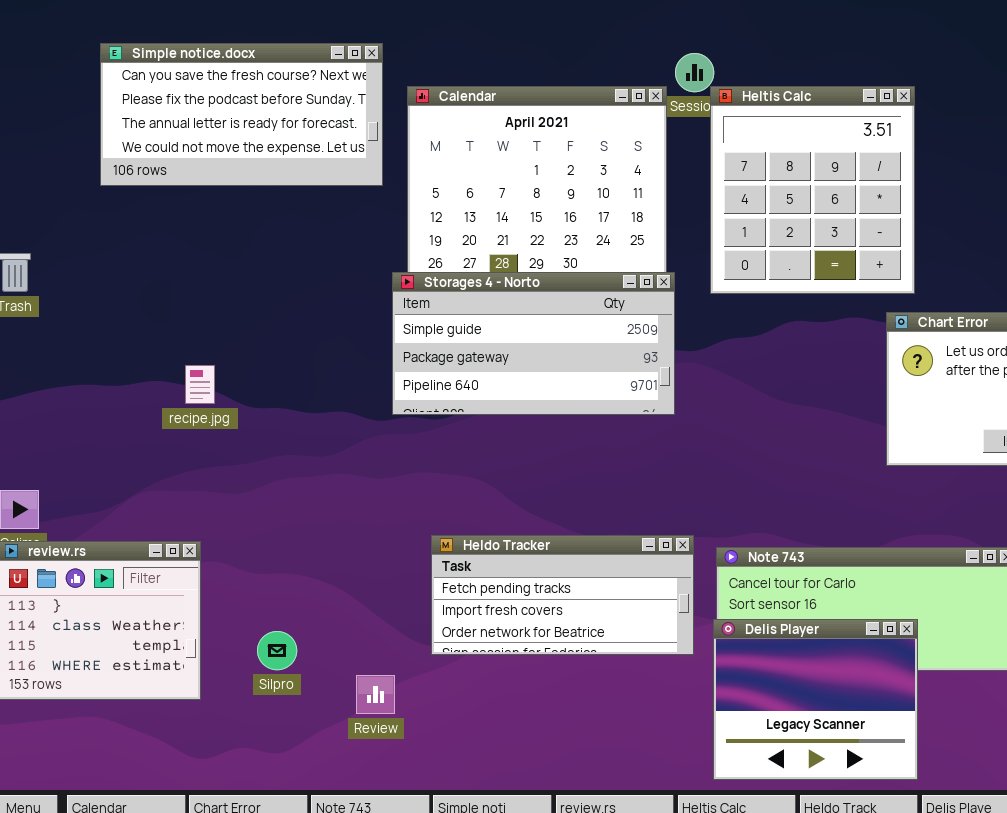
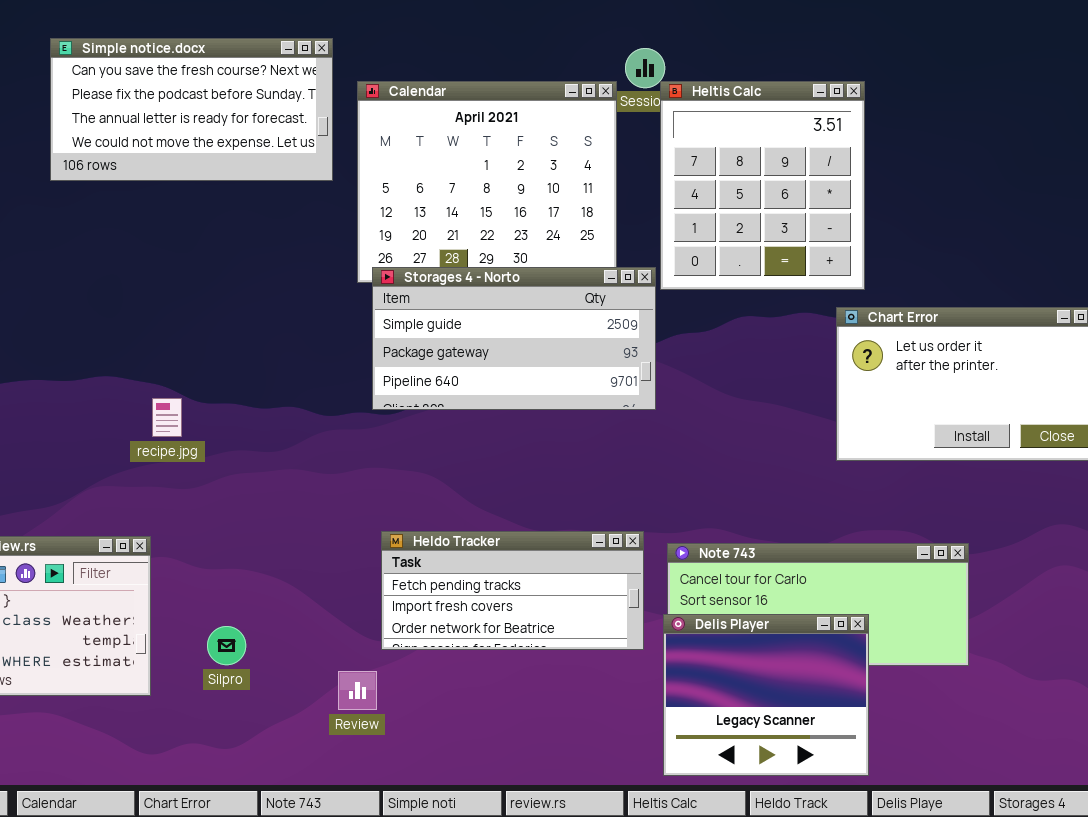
Storages 4 - Norto: [392,272,675,415] -> [372,267,656,410], moved
recipe.jpg: [185,365,215,404] -> [152,398,182,437], moved
Review: [356,675,395,714] -> [338,671,377,710], moved

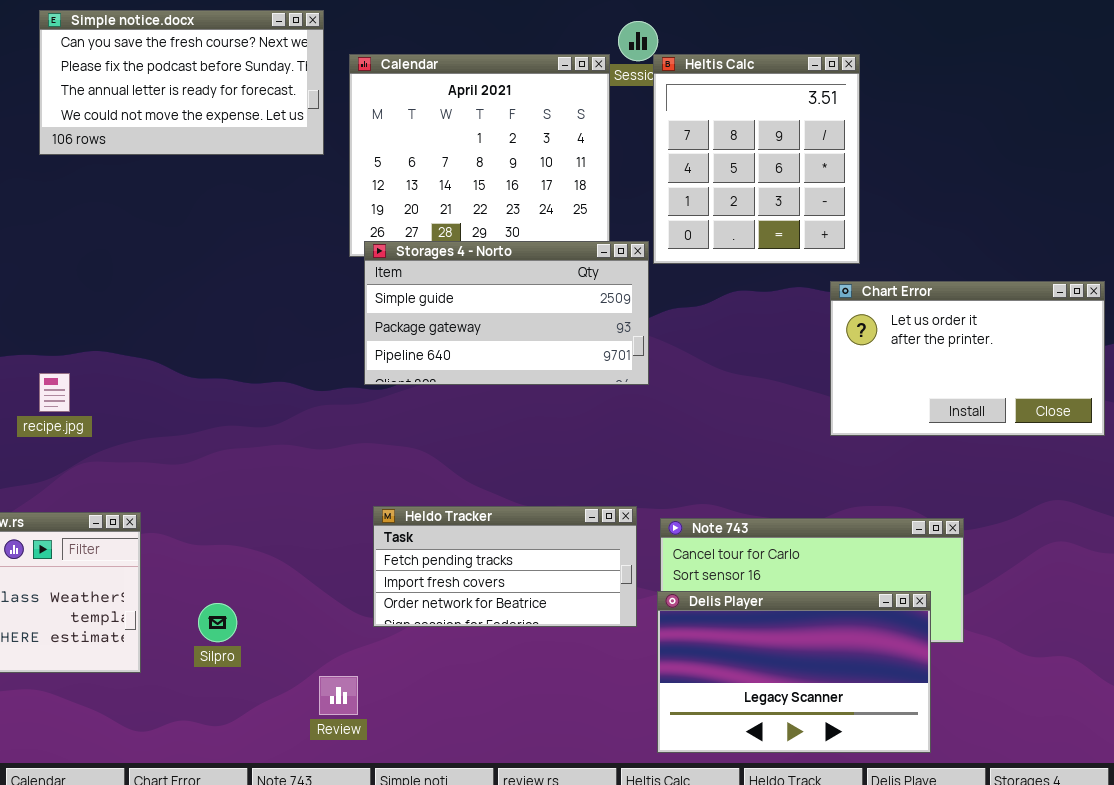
recipe.jpg: [152,398,182,437] -> [39,373,70,412], moved
Delis Player: [663,614,869,776] -> [657,591,931,753], resized
Review: [338,671,377,710] -> [319,676,358,715], moved

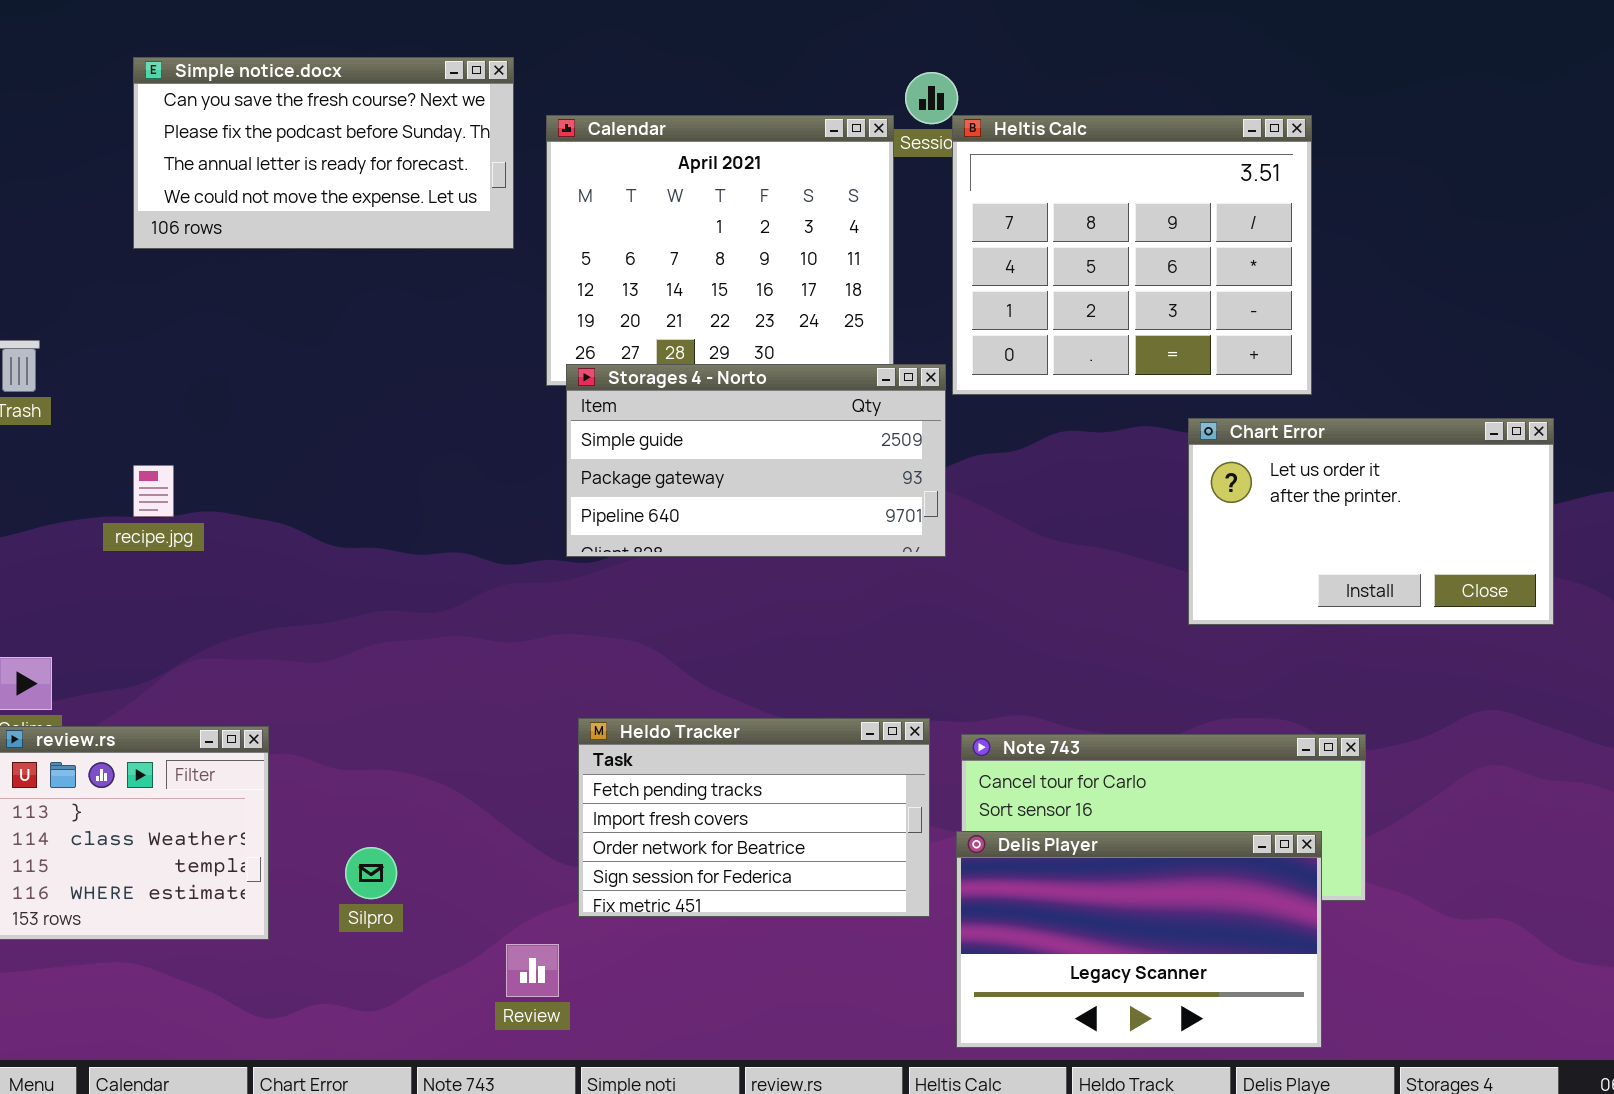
Heltis Calc: [653,54,860,264] -> [952,115,1312,395], resized
recipe.jpg: [39,373,70,412] -> [133,465,174,517], moved
Heldo Tracker: [373,506,637,627] -> [578,718,930,917], resized

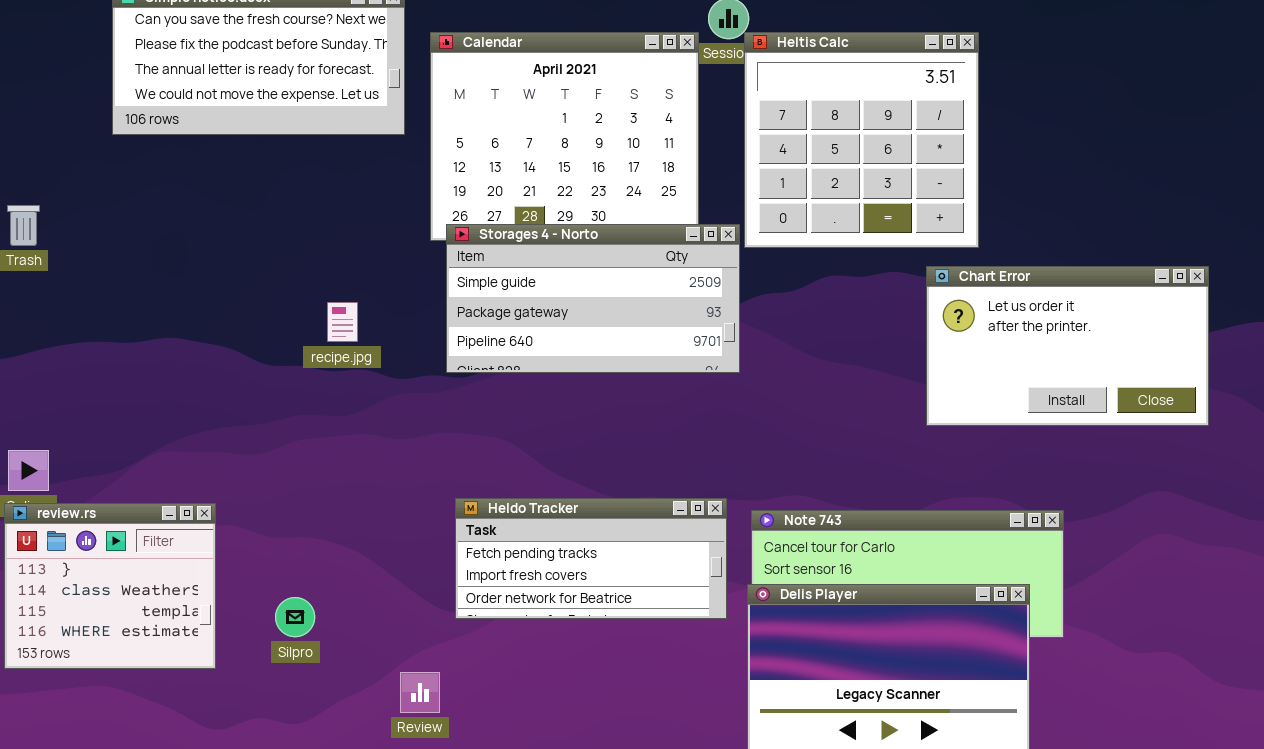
Heltis Calc: [952,115,1312,395] -> [744,32,979,248], resized
recipe.jpg: [133,465,174,517] -> [327,302,358,342], moved
Heldo Tracker: [578,718,930,917] -> [455,498,727,619], resized

